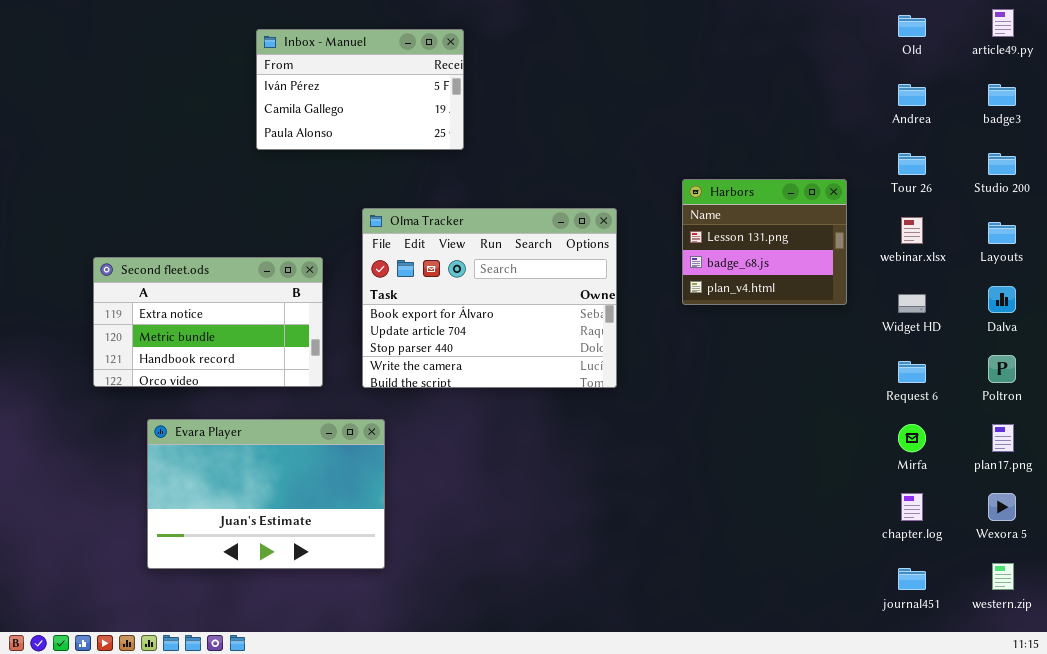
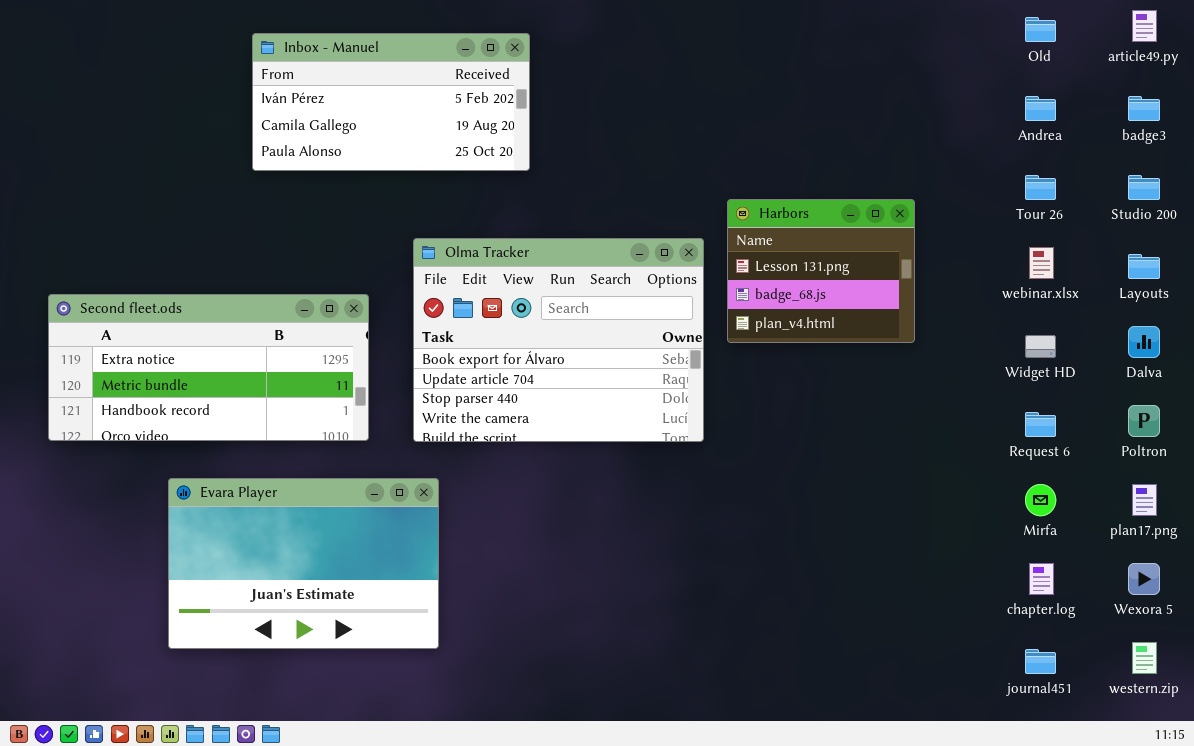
Inbox - Manuel: [256,29,464,150] -> [252,33,530,171], resized
Harbors: [682,179,847,305] -> [727,199,915,343], moved
Second fleet.ods: [93,257,323,387] -> [48,294,369,441], resized

